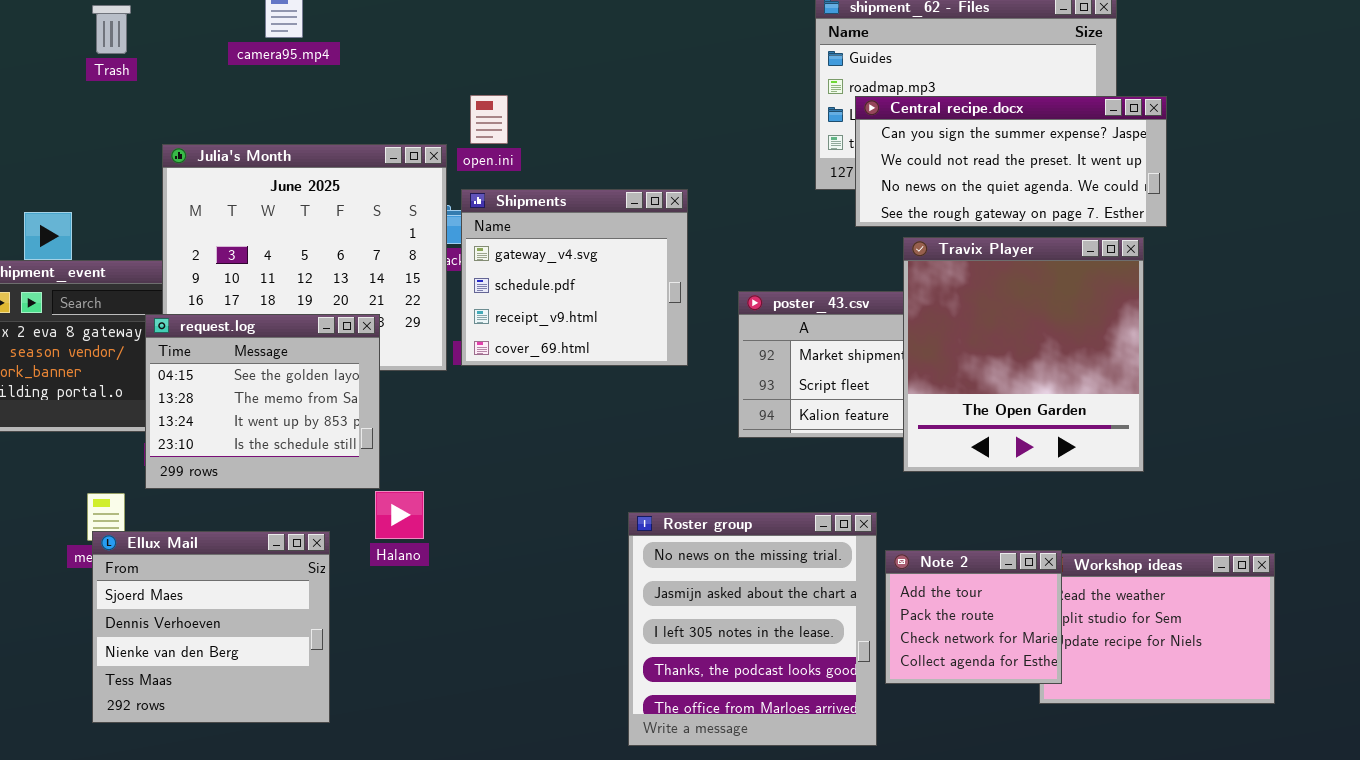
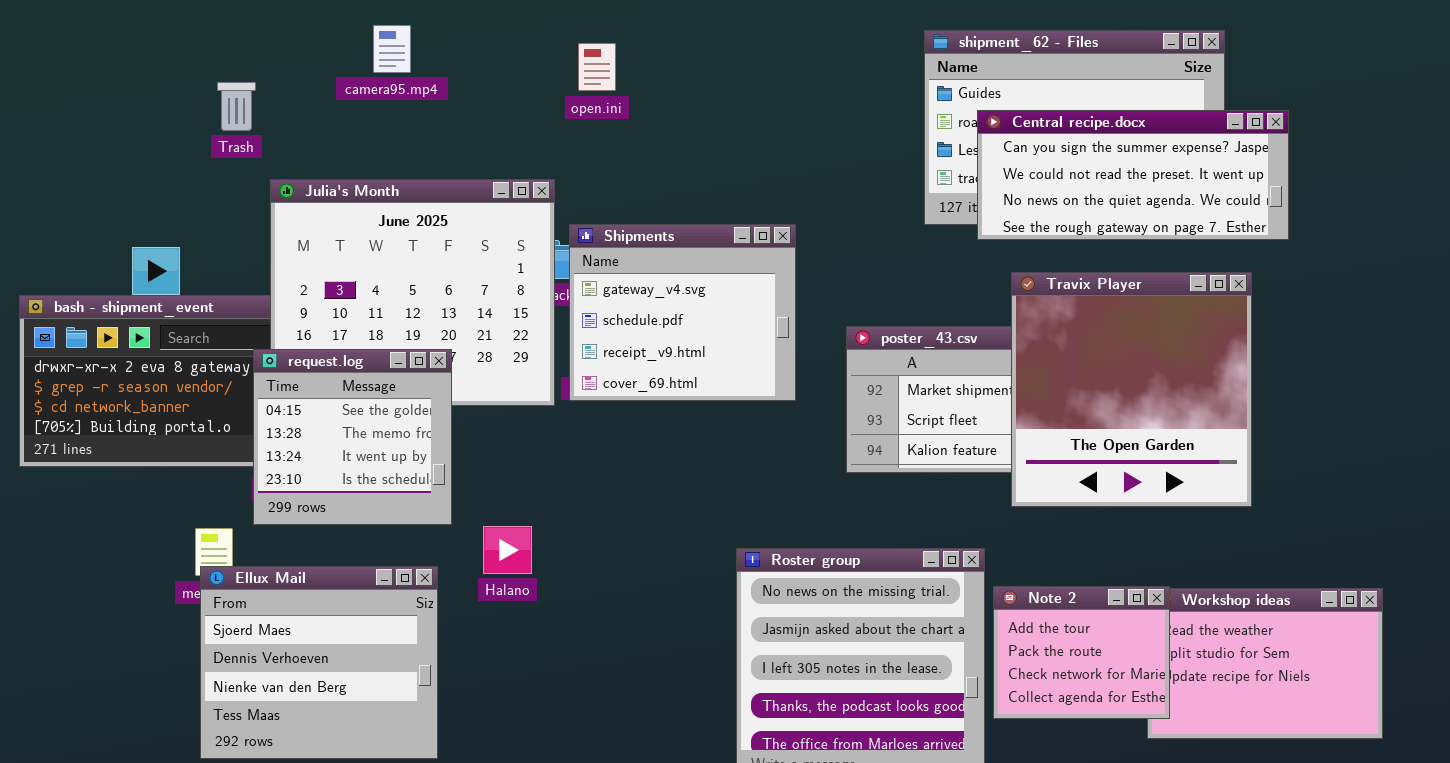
Trash: [92,5,131,54] -> [217,82,256,131], moved
open.ini: [470,95,508,144] -> [578,43,616,91], moved
Central recipe.docx: [855,96,1167,227] -> [977,110,1289,240], moved
request.log: [145,314,380,489] -> [253,349,452,525], resized

